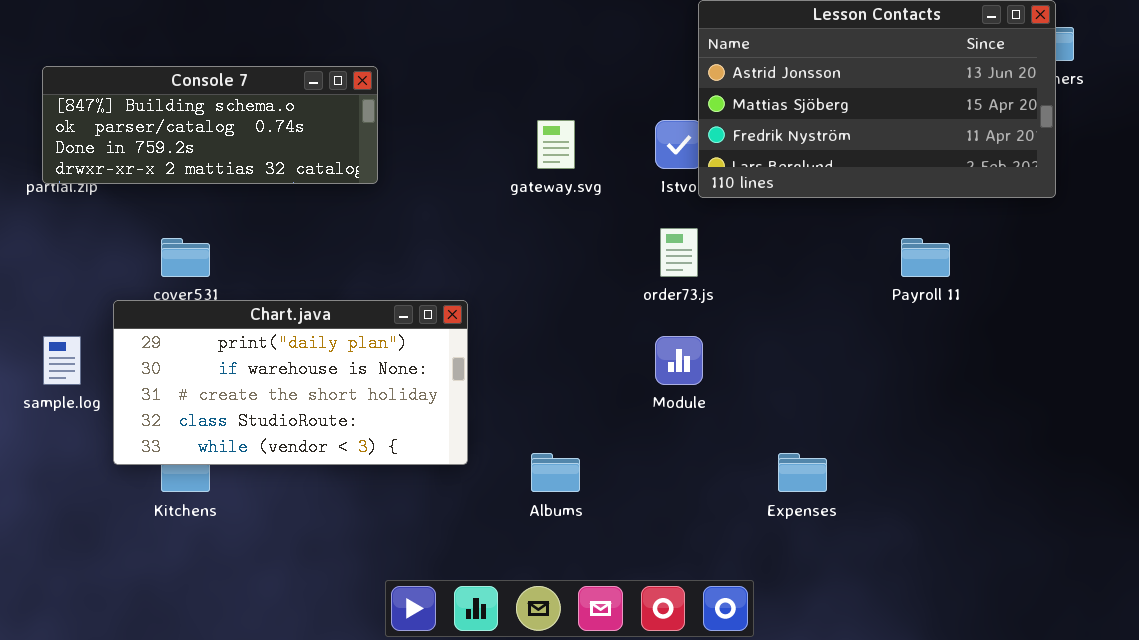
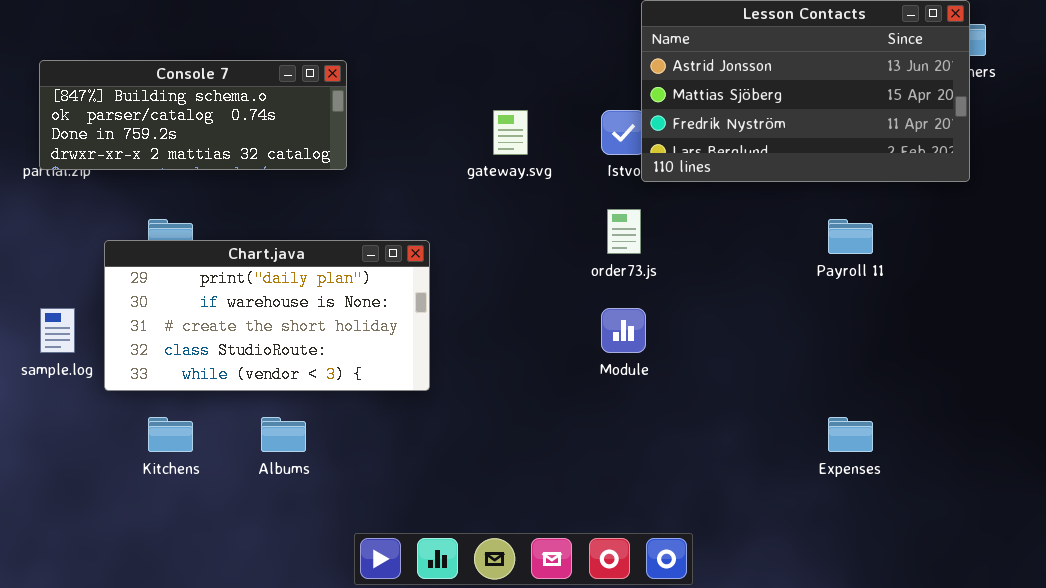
Chart.java: [113,300,468,465] -> [104,240,430,391], moved
Albums: [531,453,580,492] -> [261,417,306,452], moved
Expenses: [778,453,827,492] -> [828,417,873,452], moved

